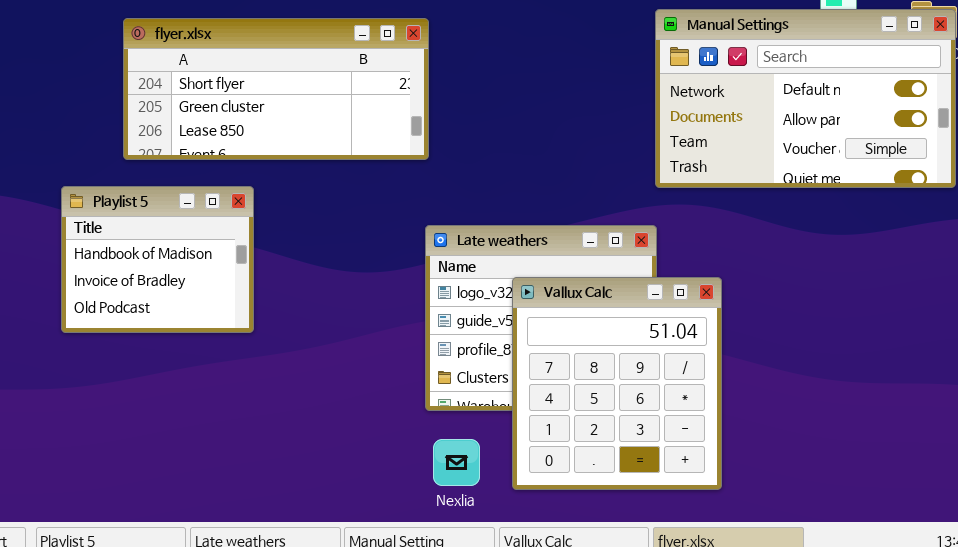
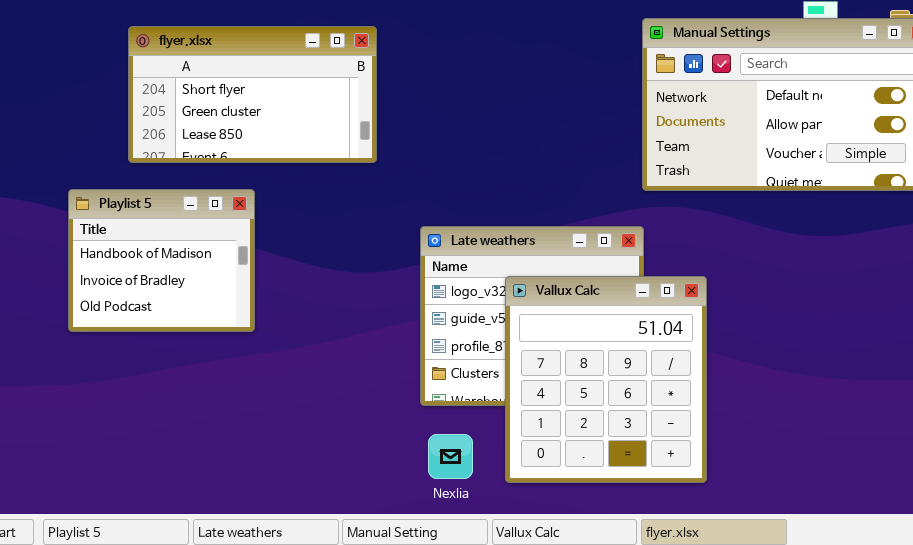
flyer.xlsx: [123,18,429,160] -> [128,26,377,163], resized

